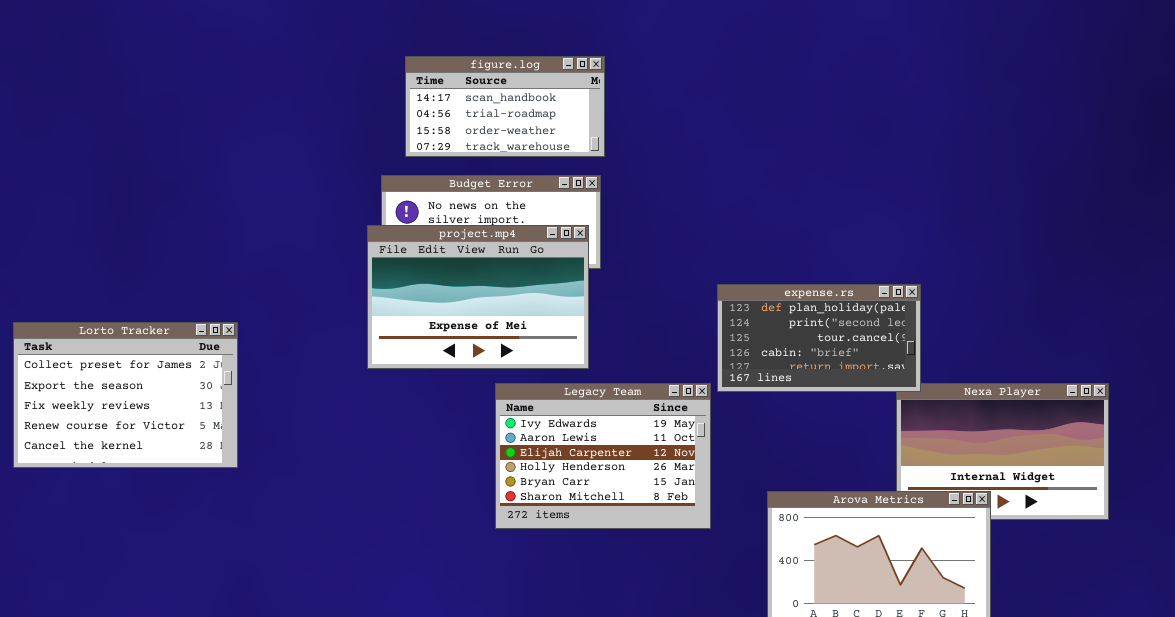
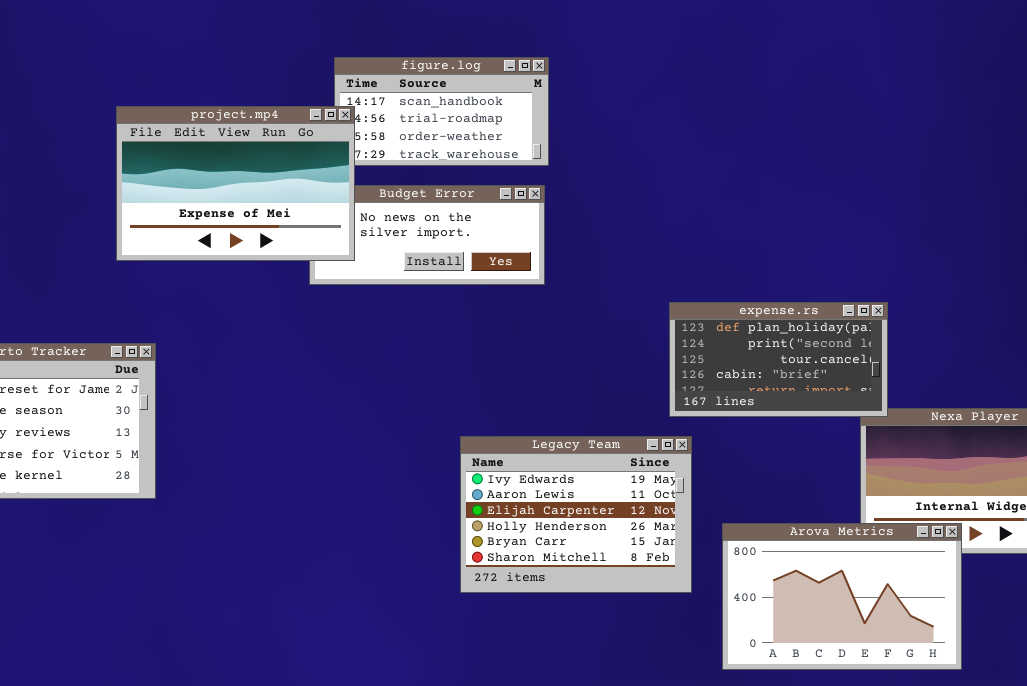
project.mp4: [367,225,589,369] -> [116,106,355,261], moved
Legacy Team: [495,383,711,529] -> [460,436,692,593], moved

